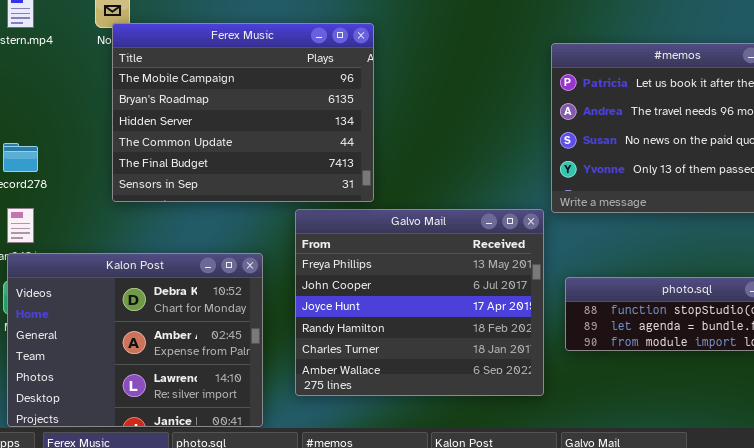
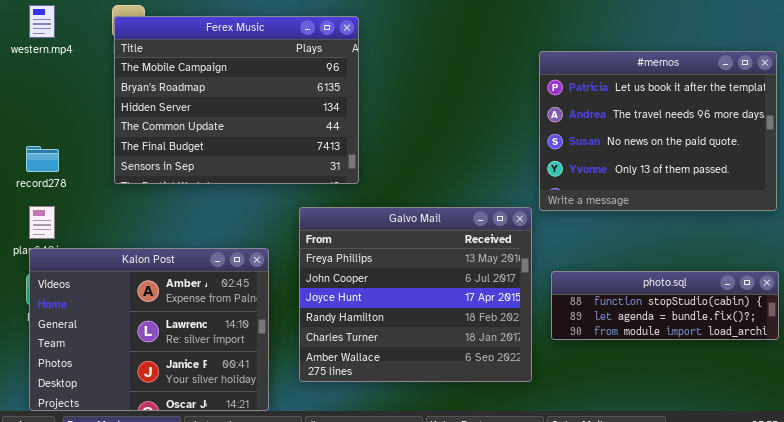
Ferex Music: [112,23,374,202] -> [114,16,359,184], moved
Kalon Post: [7,253,263,427] -> [29,248,269,411], scrolled down 1 row

